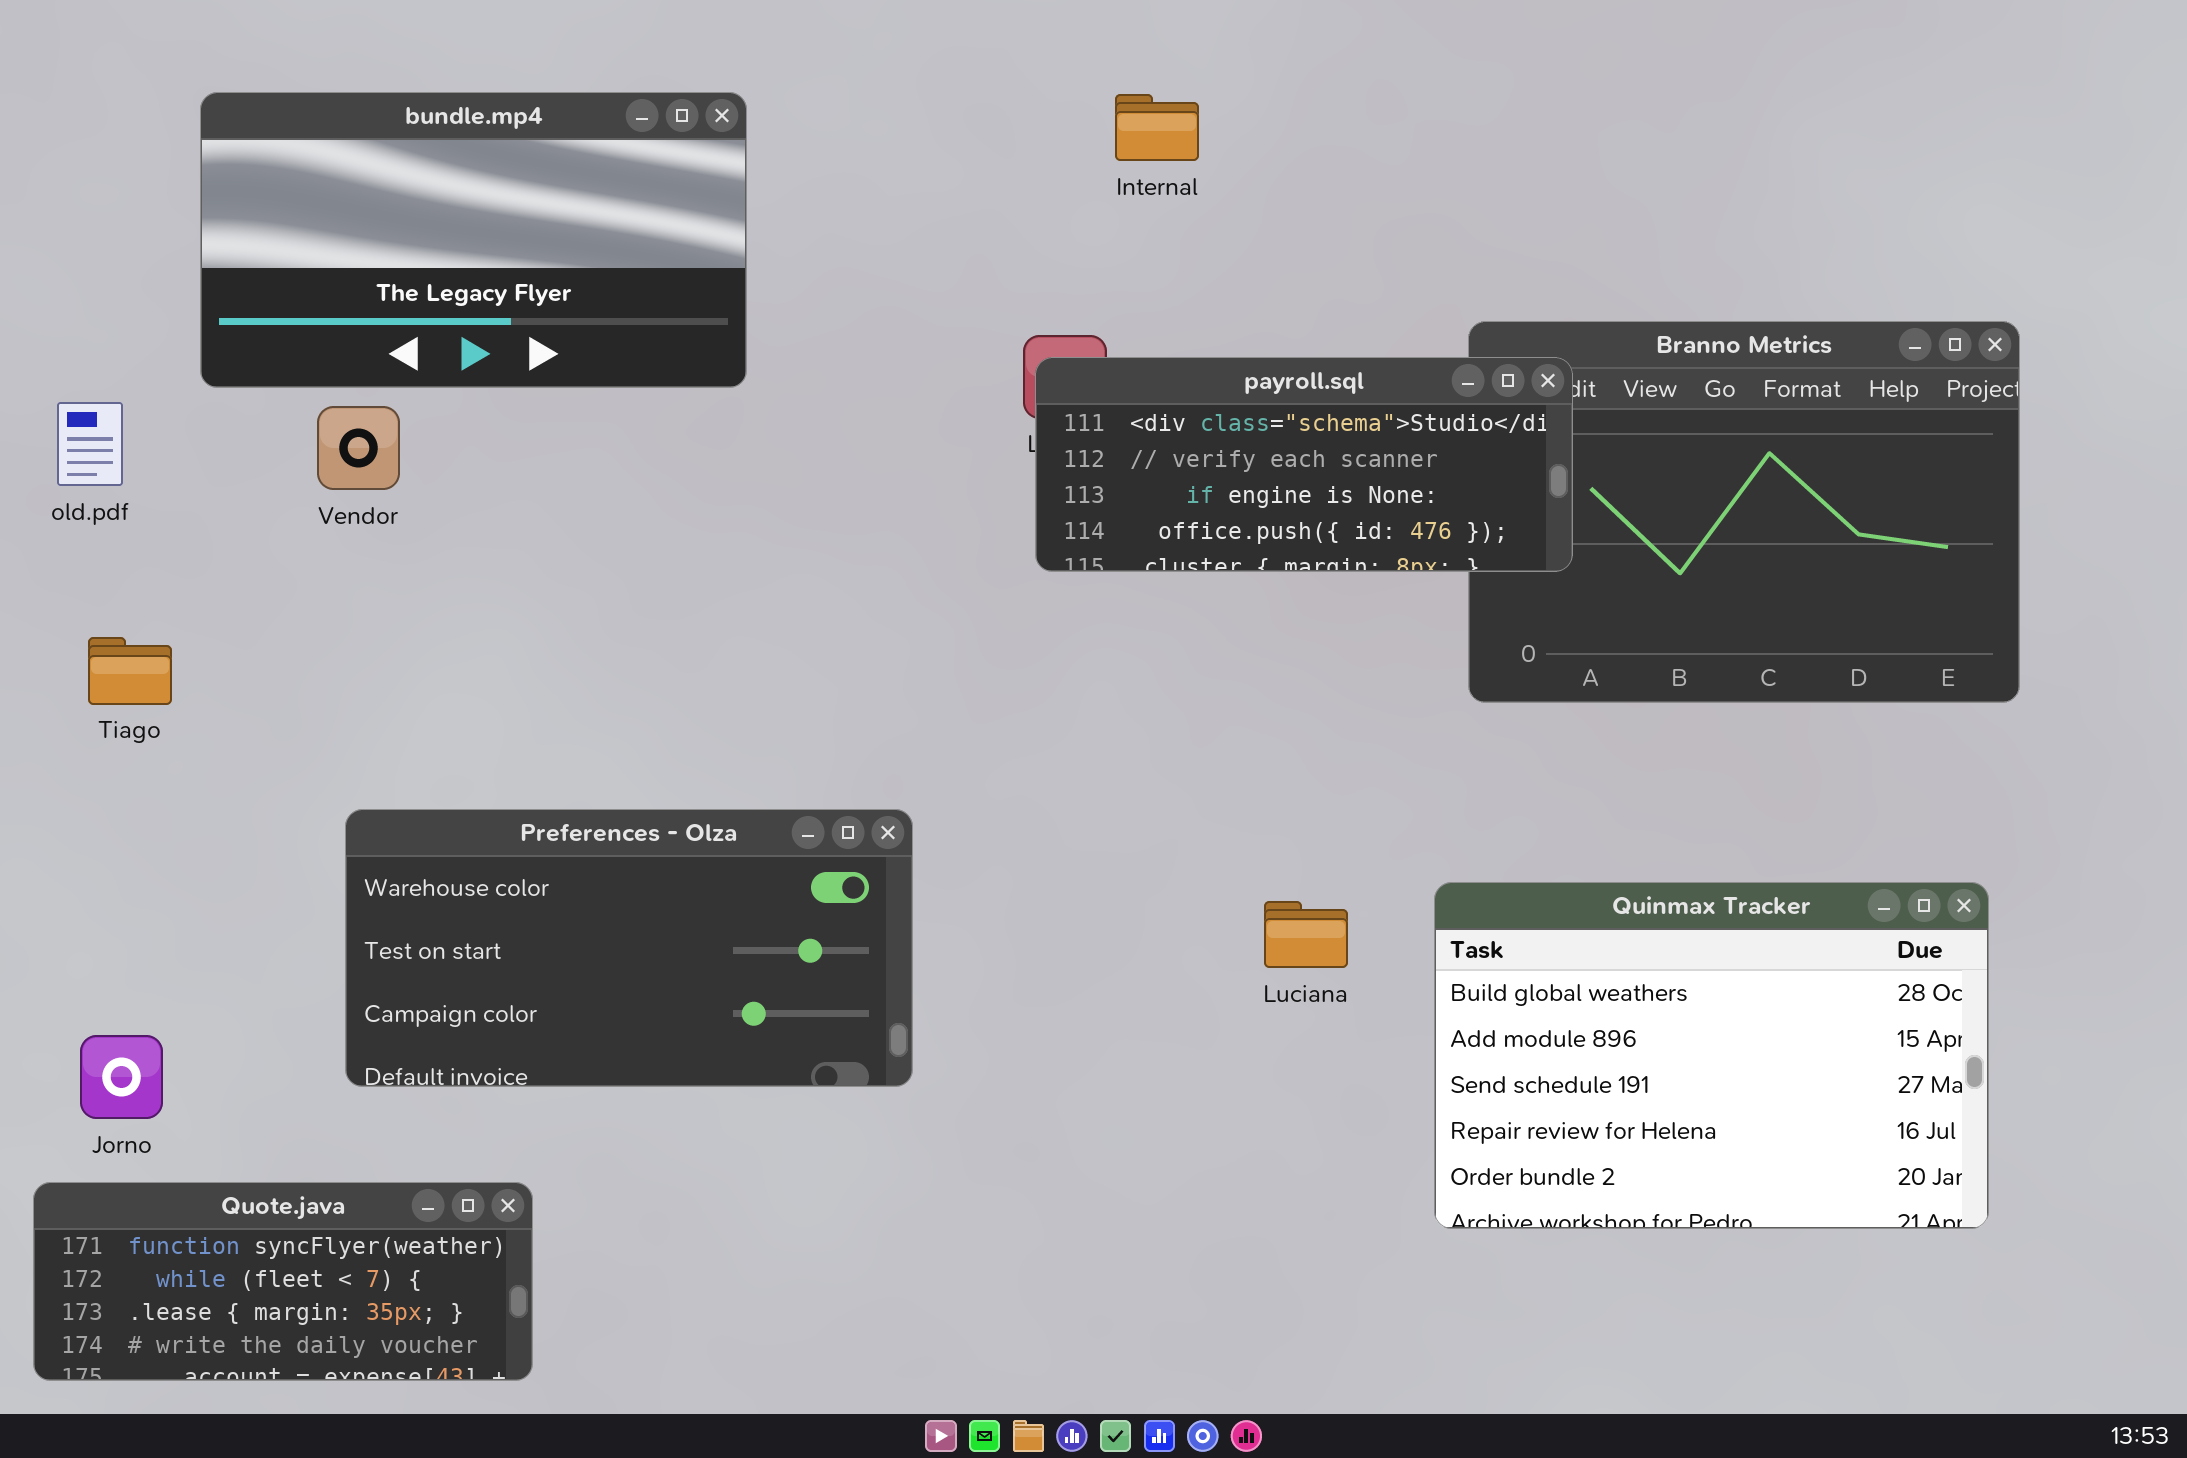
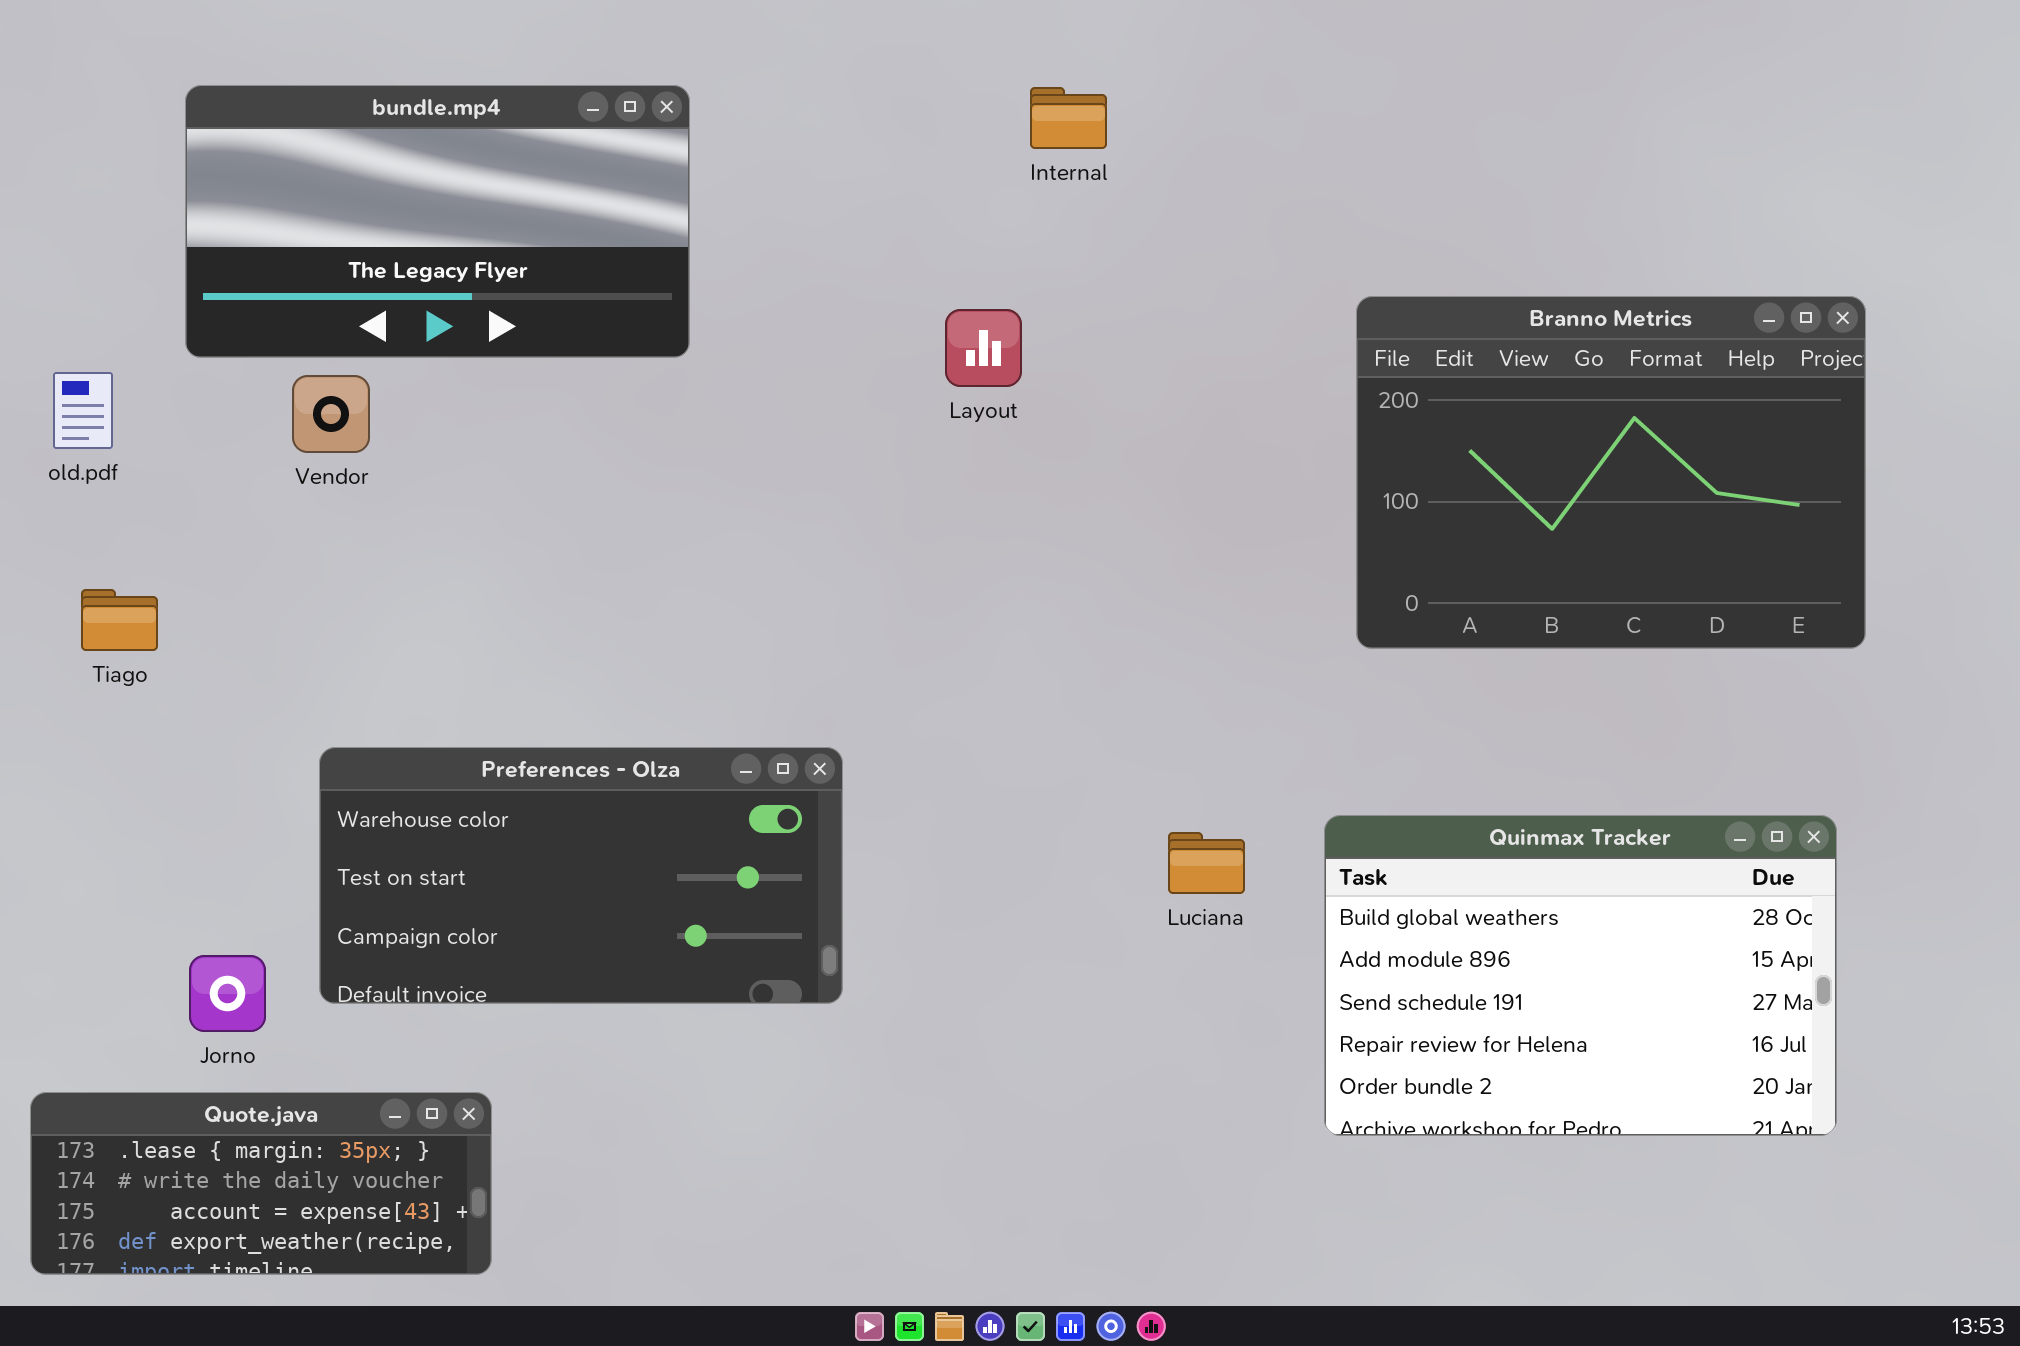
payroll.sql: [1035,357,1573,572] -> none, closed
Jorno: [80,1035,163,1119] -> [189,955,266,1032], moved
Quote.java: [33,1182,533,1381] -> [30,1092,492,1275], scrolled down 2 rows

